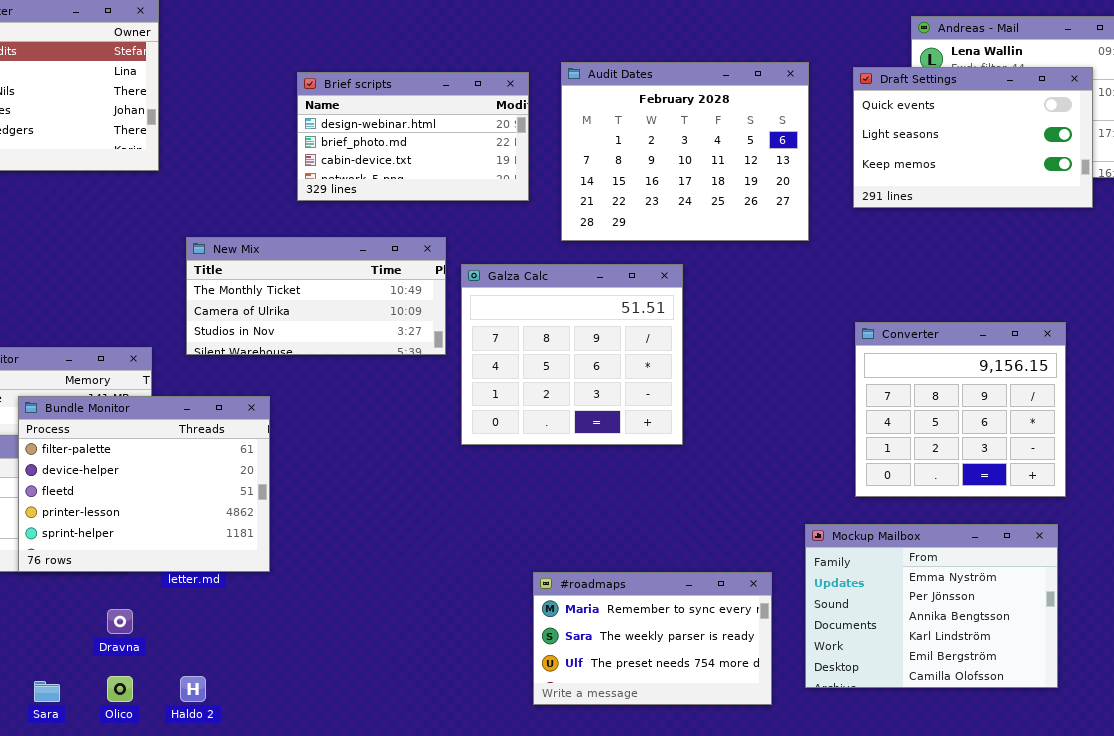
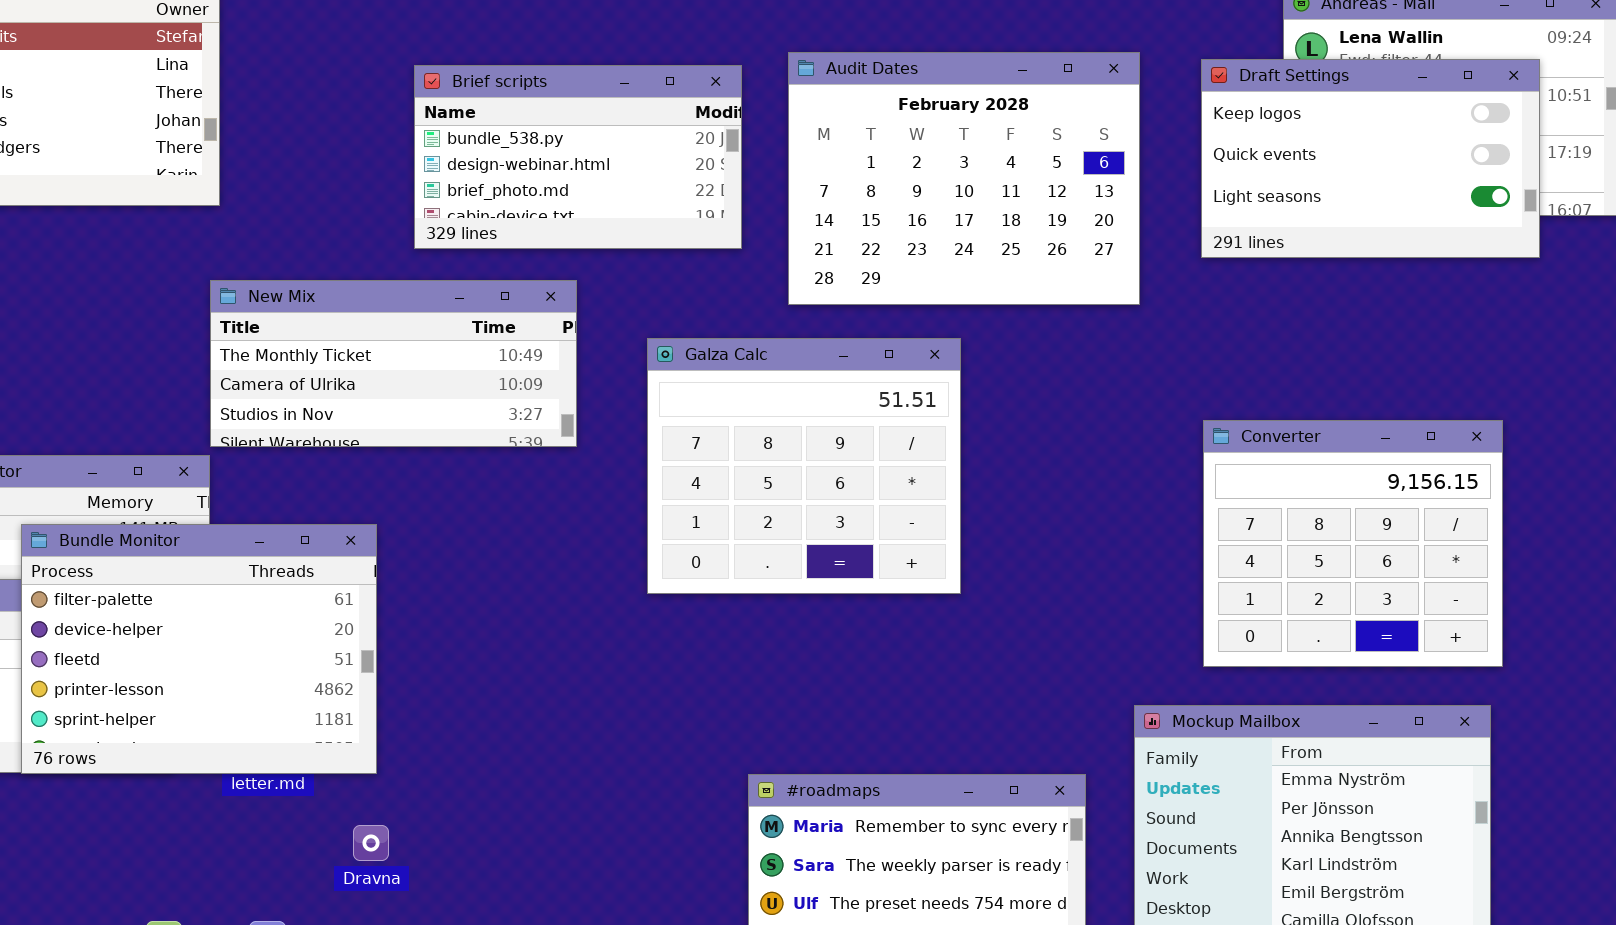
Draft Settings: [853,67,1093,208] -> [1201,59,1540,258], scrolled up 1 row
Brief scripts: [297,72,529,201] -> [414,65,742,249], scrolled up 1 row
New Mix: [186,237,446,355] -> [210,280,577,447], moved
Dravna: [107,609,133,634] -> [353,825,389,861], moved

